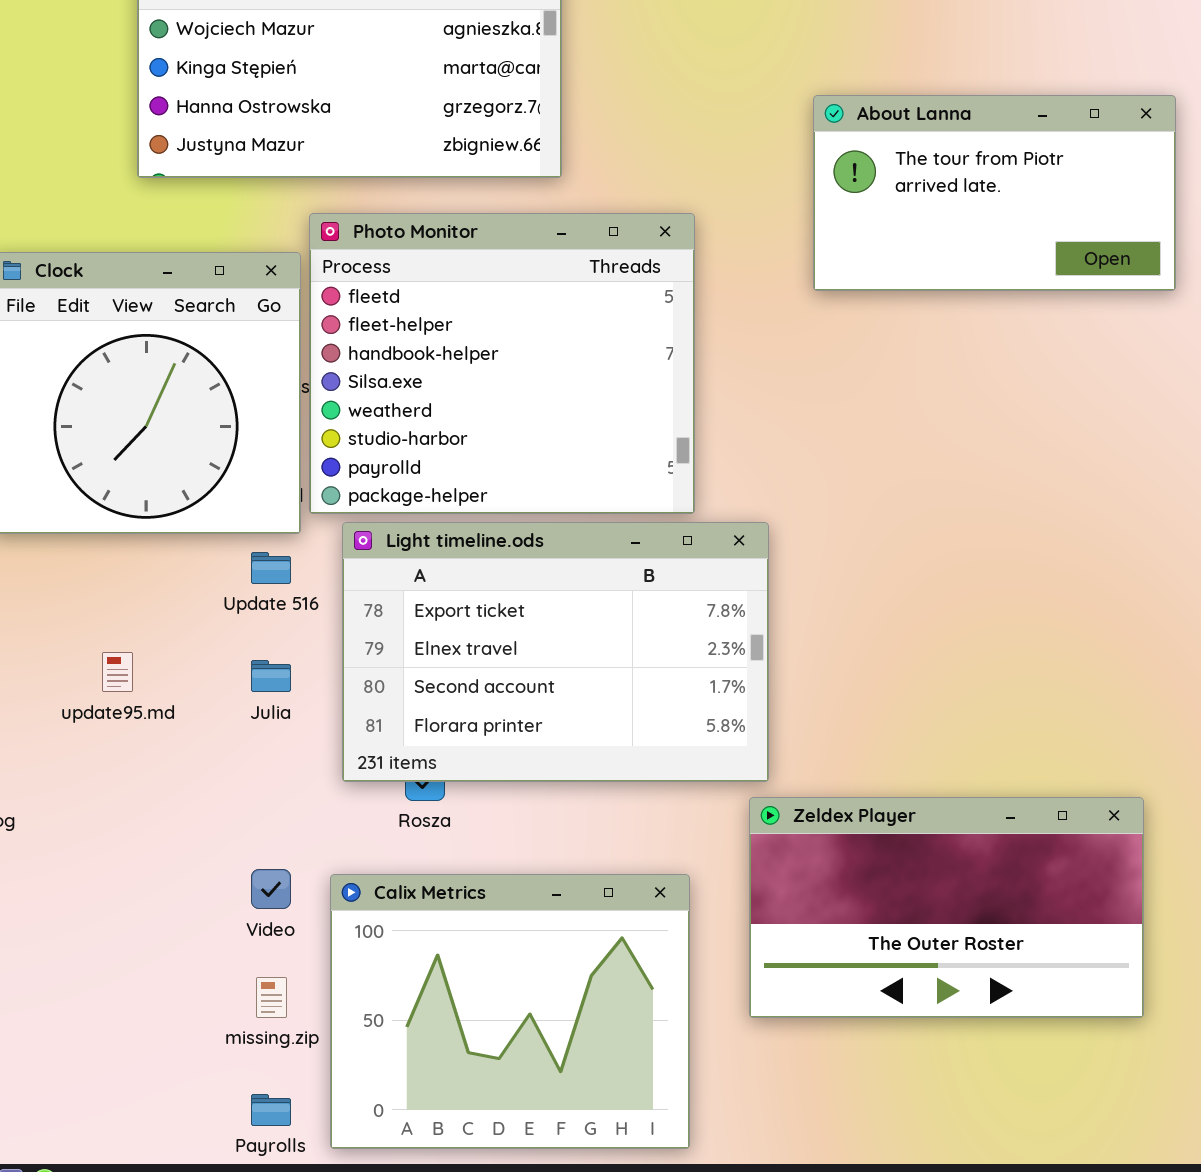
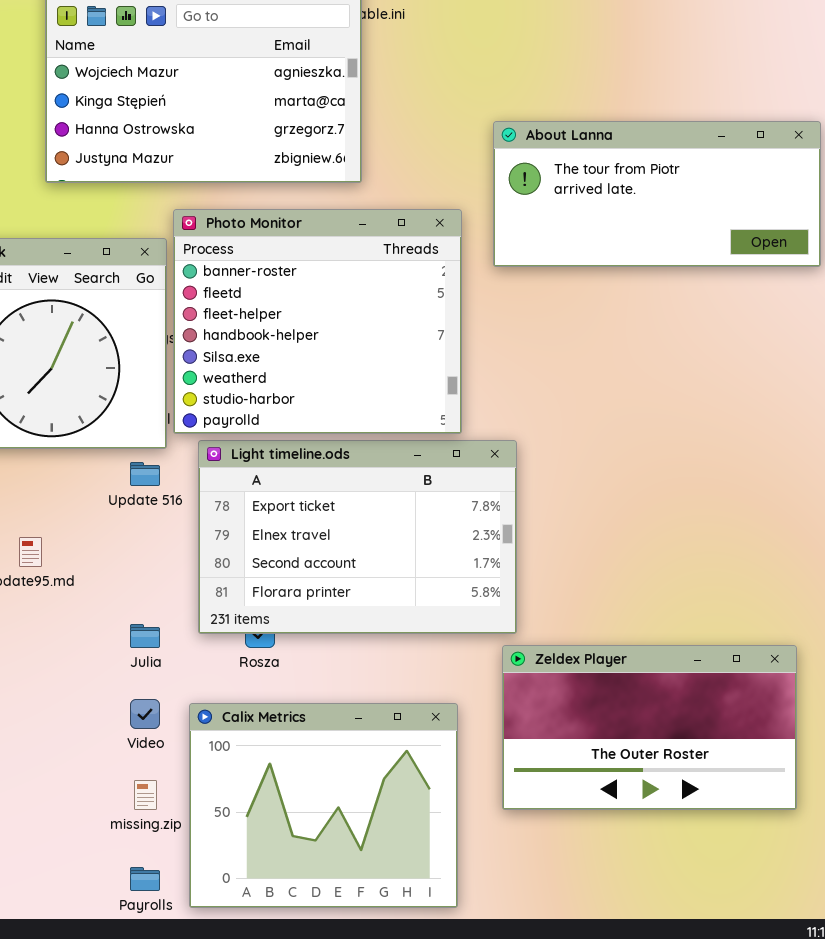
About Lanna: [813,95,1176,291] -> [493,121,821,267], resized
Photo Monitor: [309,213,695,514] -> [173,209,462,434], scrolled up 1 row
Julia: [251,660,291,692] -> [130,624,160,648], moved

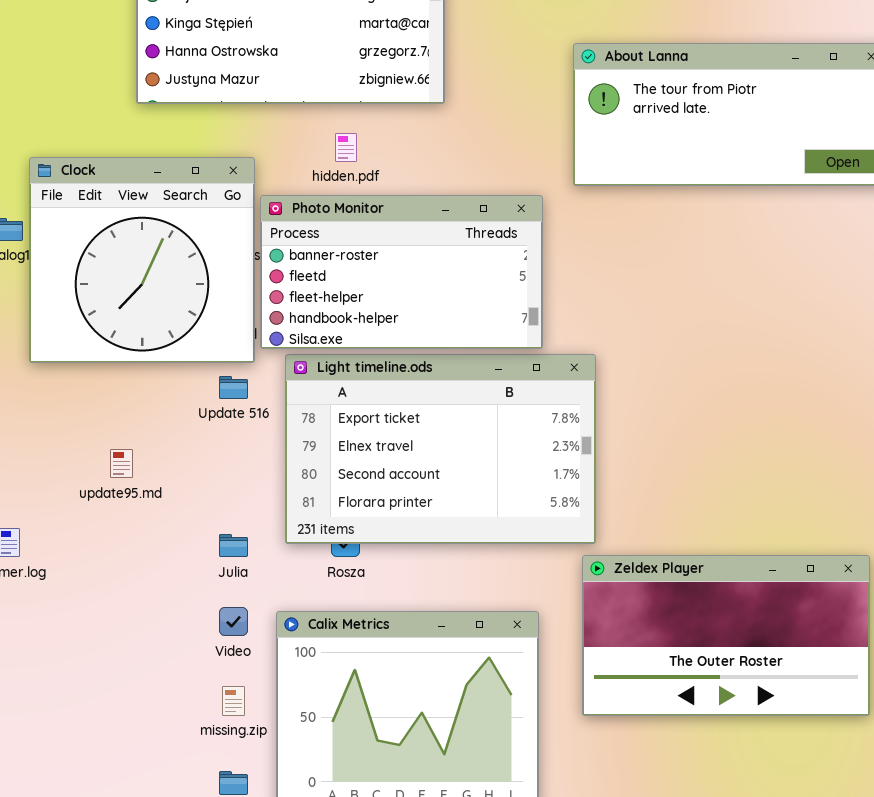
Photo Monitor: [173,209,462,434] -> [260,195,543,349], resized

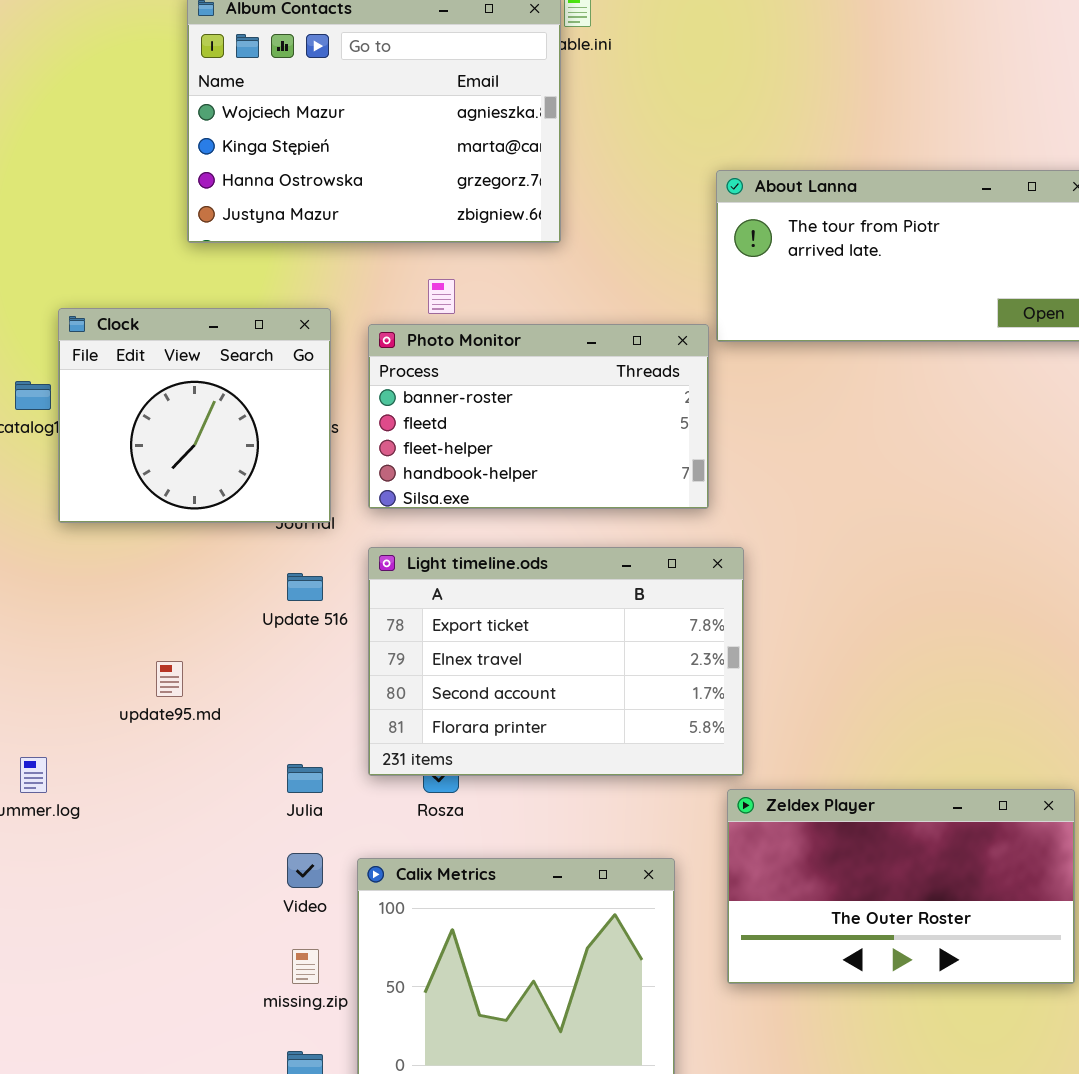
Clock: [29,157,255,363] -> [58,308,331,523], resized
Photo Monitor: [260,195,543,349] -> [368,324,709,509], moved

